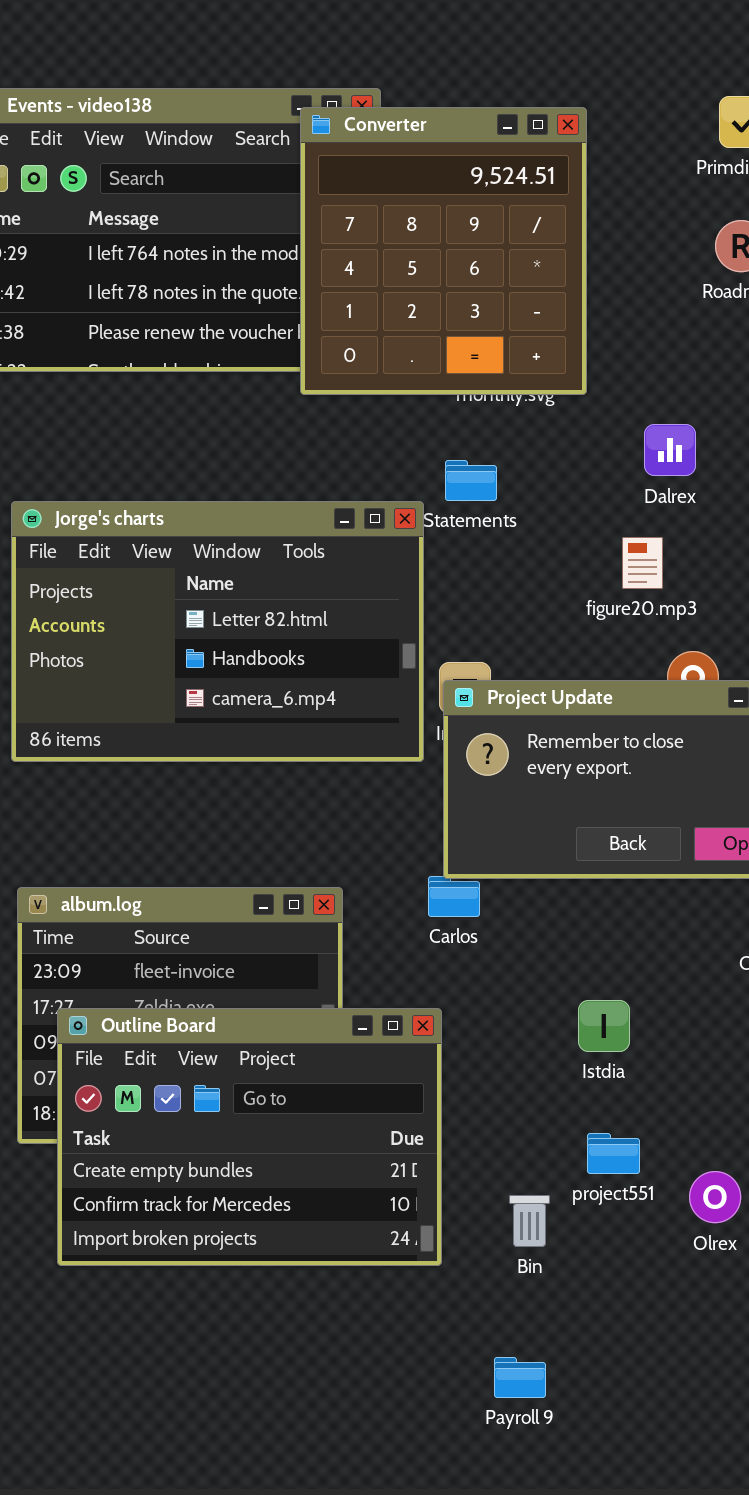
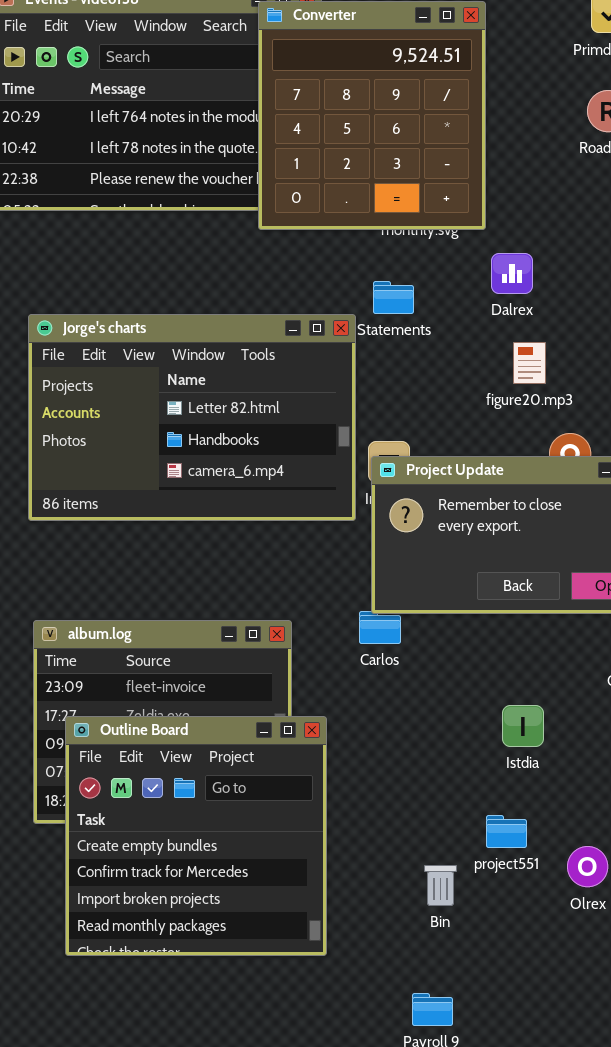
Dalrex: [644,424,696,476] -> [491,253,533,294], moved
Istdia: [578,1000,630,1052] -> [502,705,544,747], moved
Outline Board: [57,1008,442,1266] -> [65,716,327,956], resized

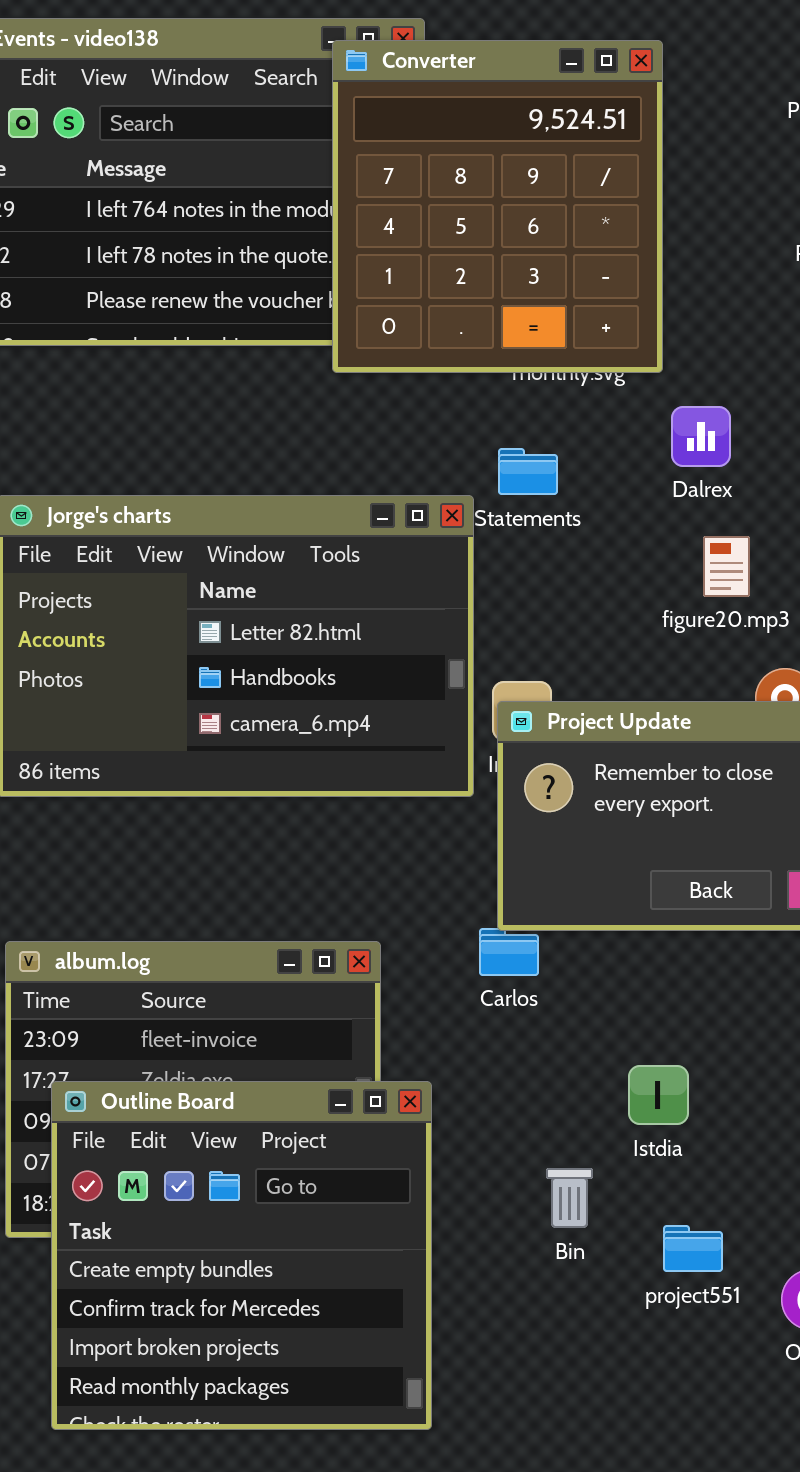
Istdia: [502,705,544,747] -> [628,1065,689,1125], moved
Bin: [424,865,457,906] -> [546,1168,593,1228], moved

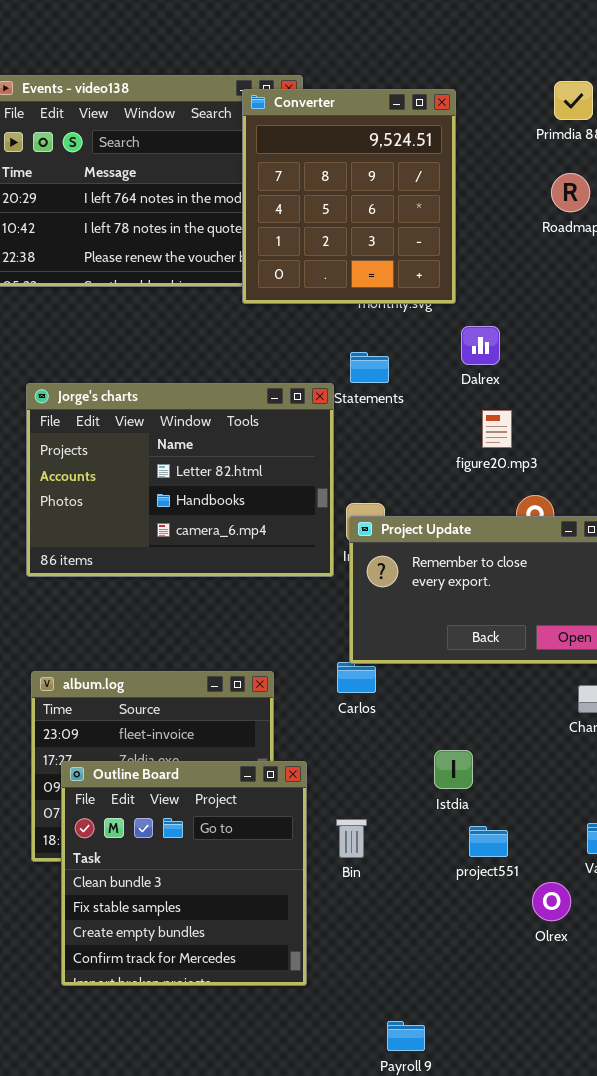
Outline Board: [51,1081,432,1430] -> [61,761,307,986], scrolled up 2 rows
Bin: [546,1168,593,1228] -> [336,819,367,858], moved
project551: [663,1225,723,1272] -> [469,826,508,857], moved

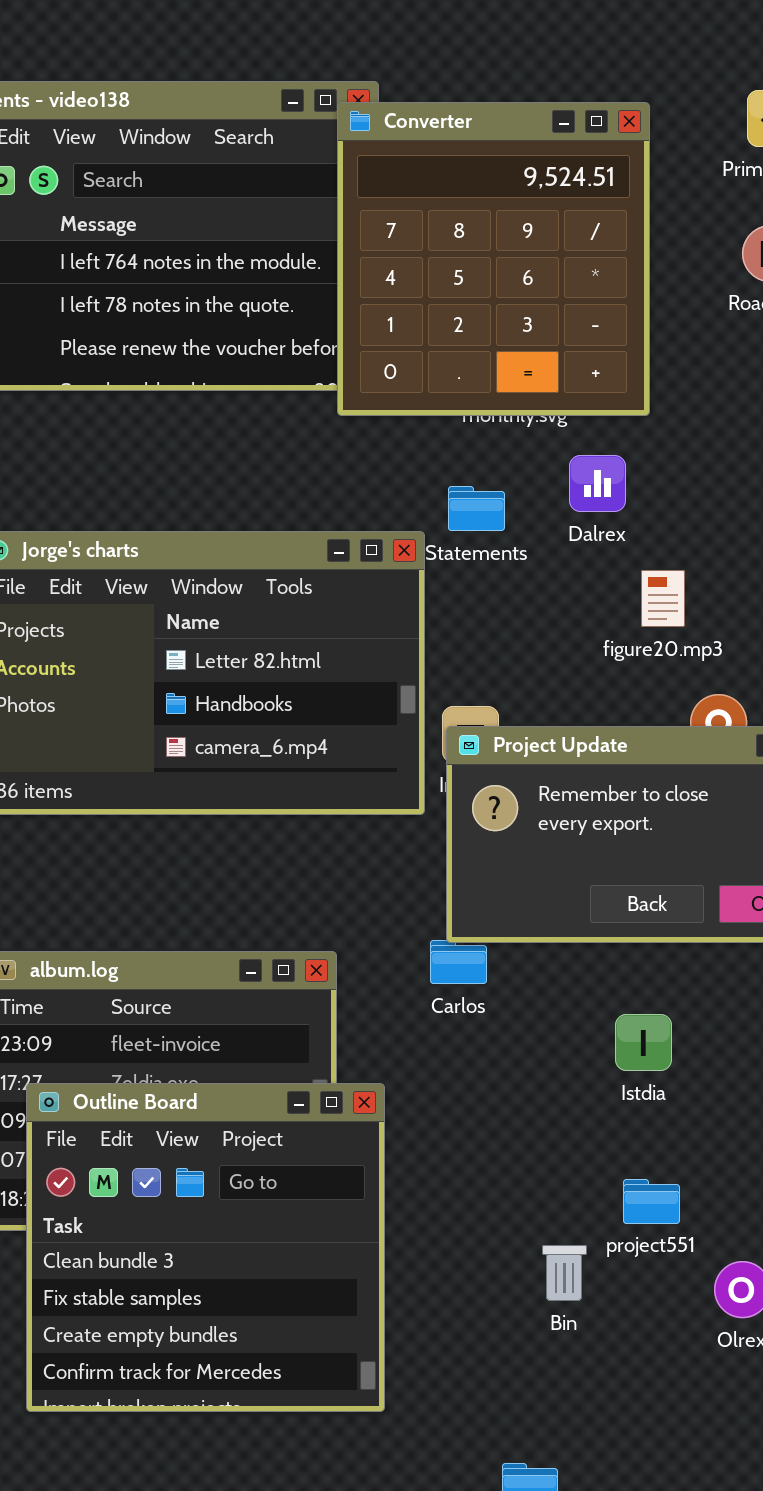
Converter: [242,89,456,304] -> [337,102,650,416], moved
Dalrex: [461,326,500,365] -> [569,455,626,512], moved
Istdia: [434,750,473,789] -> [615,1014,672,1071], moved
Bin: [336,819,367,858] -> [542,1245,587,1301], moved

